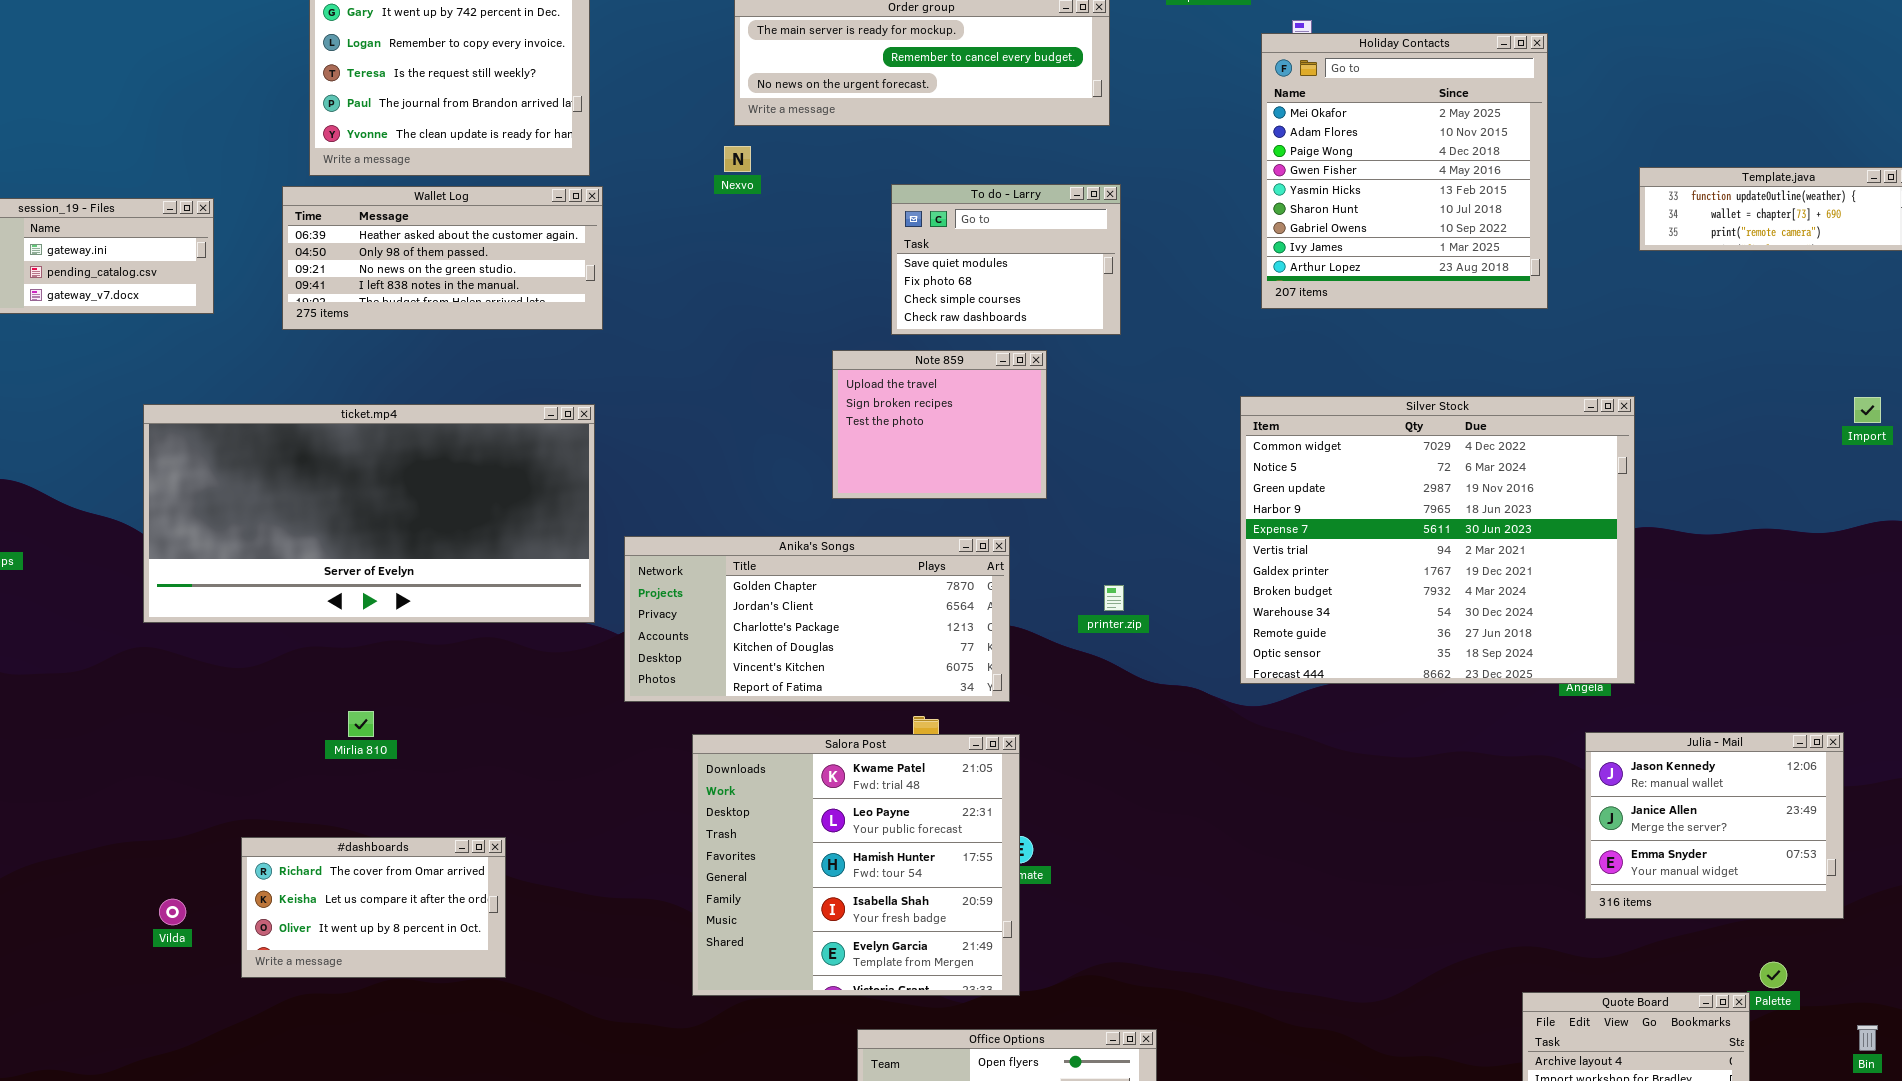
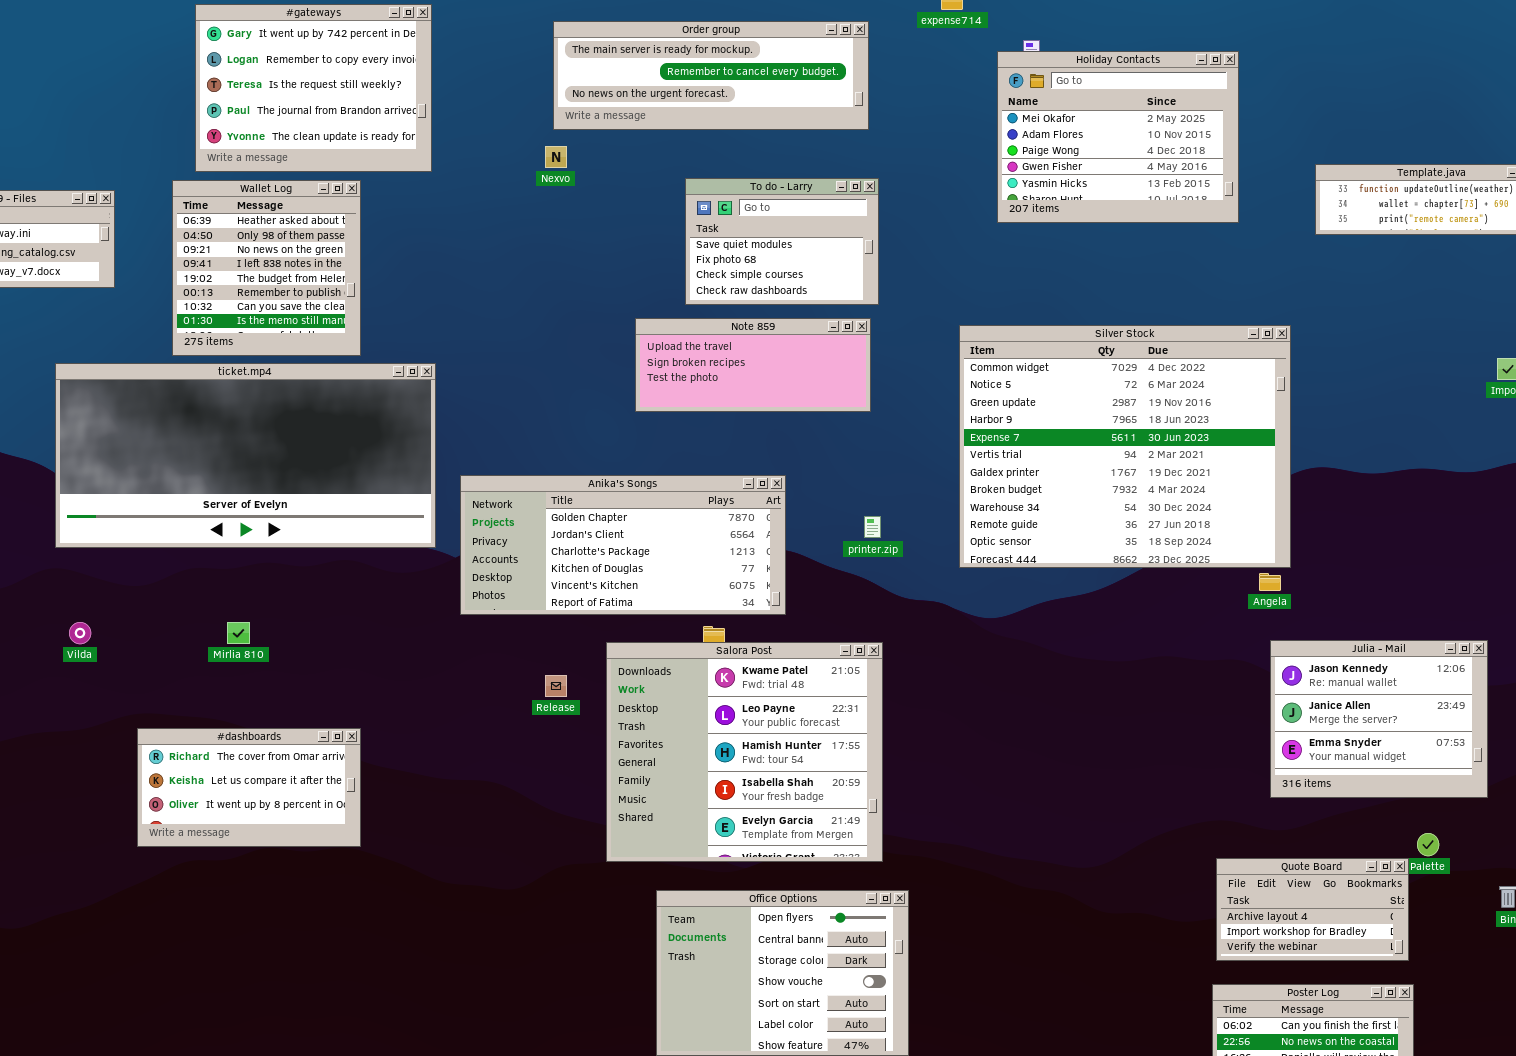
Holiday Contacts: [1261,33,1548,309] -> [997,51,1239,223], resized
Wallet Log: [282,186,603,330] -> [172,180,361,356], resized
Note 859: [832,350,1047,499] -> [635,318,871,412], resized
Silver Stock: [1240,396,1635,684] -> [959,325,1291,568], moved
Salora Post: [692,734,1020,996] -> [606,642,883,862], moved
Vilda: [159,899,186,925] -> [69,622,91,644], moved

